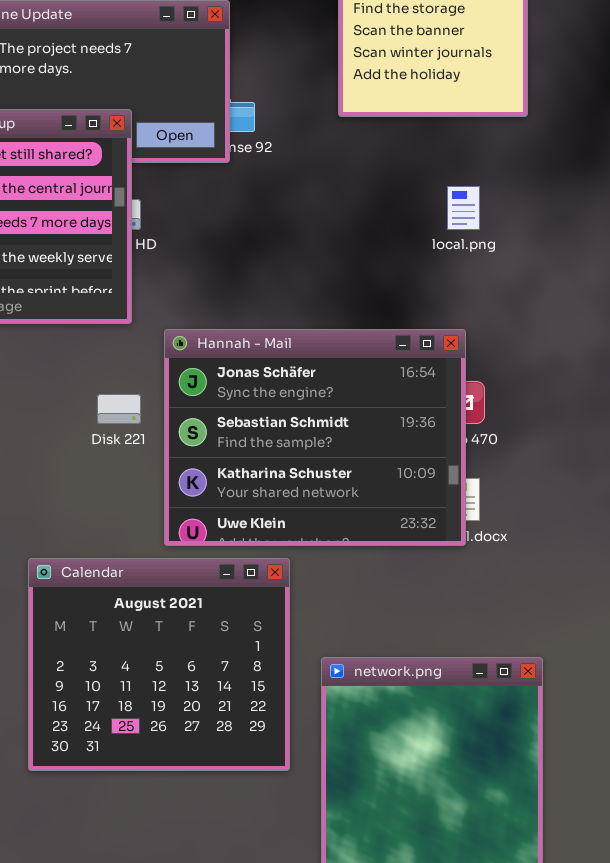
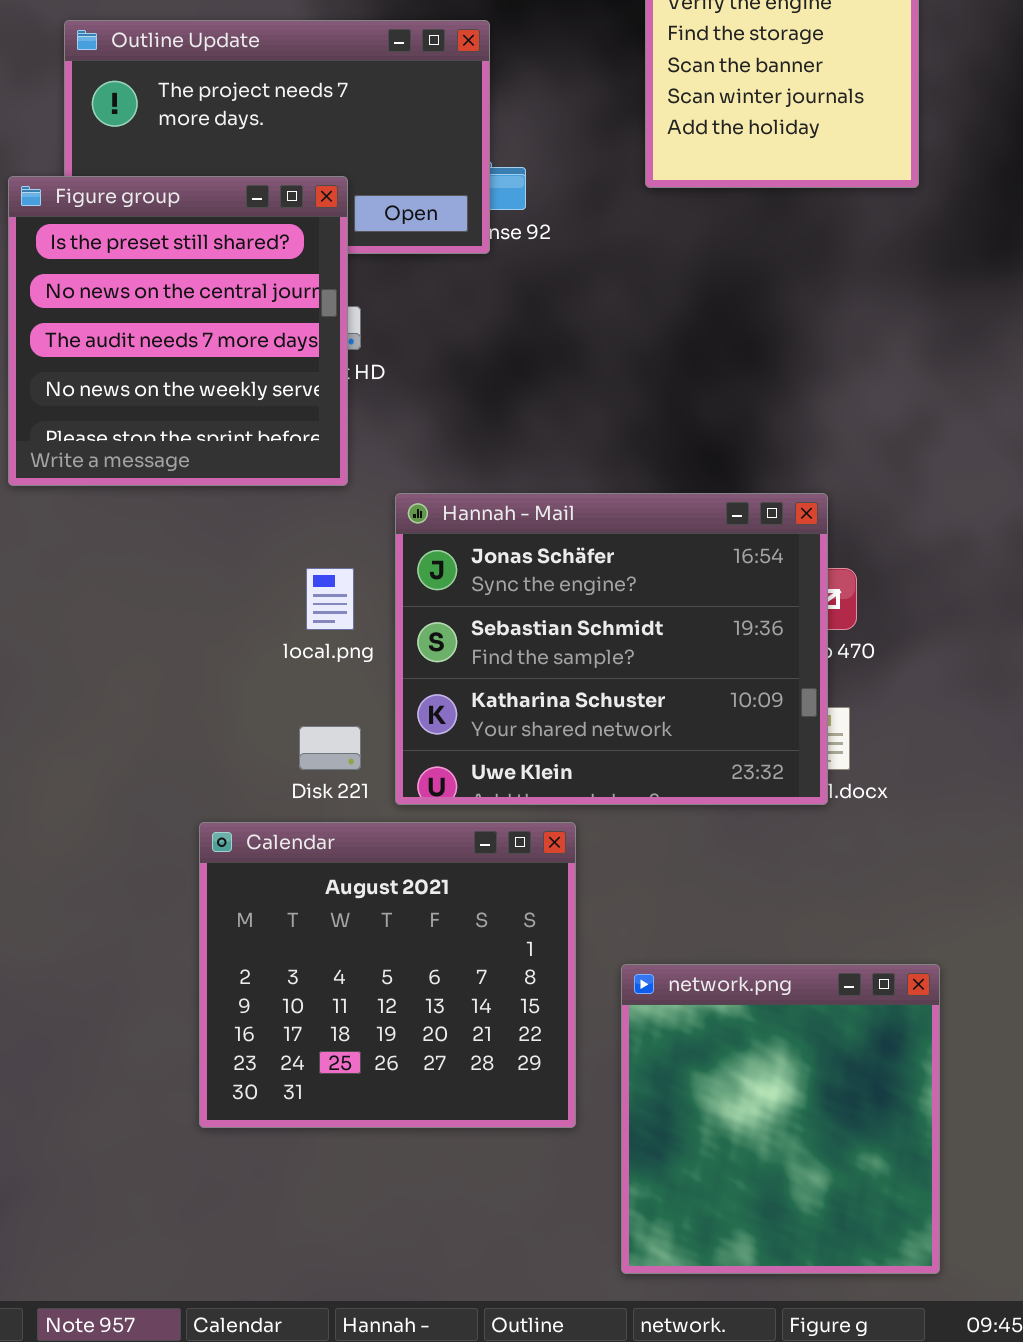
local.png: [447,186,480,230] -> [306,568,354,630], moved
Disk 221: [97,394,141,424] -> [299,726,361,770], moved

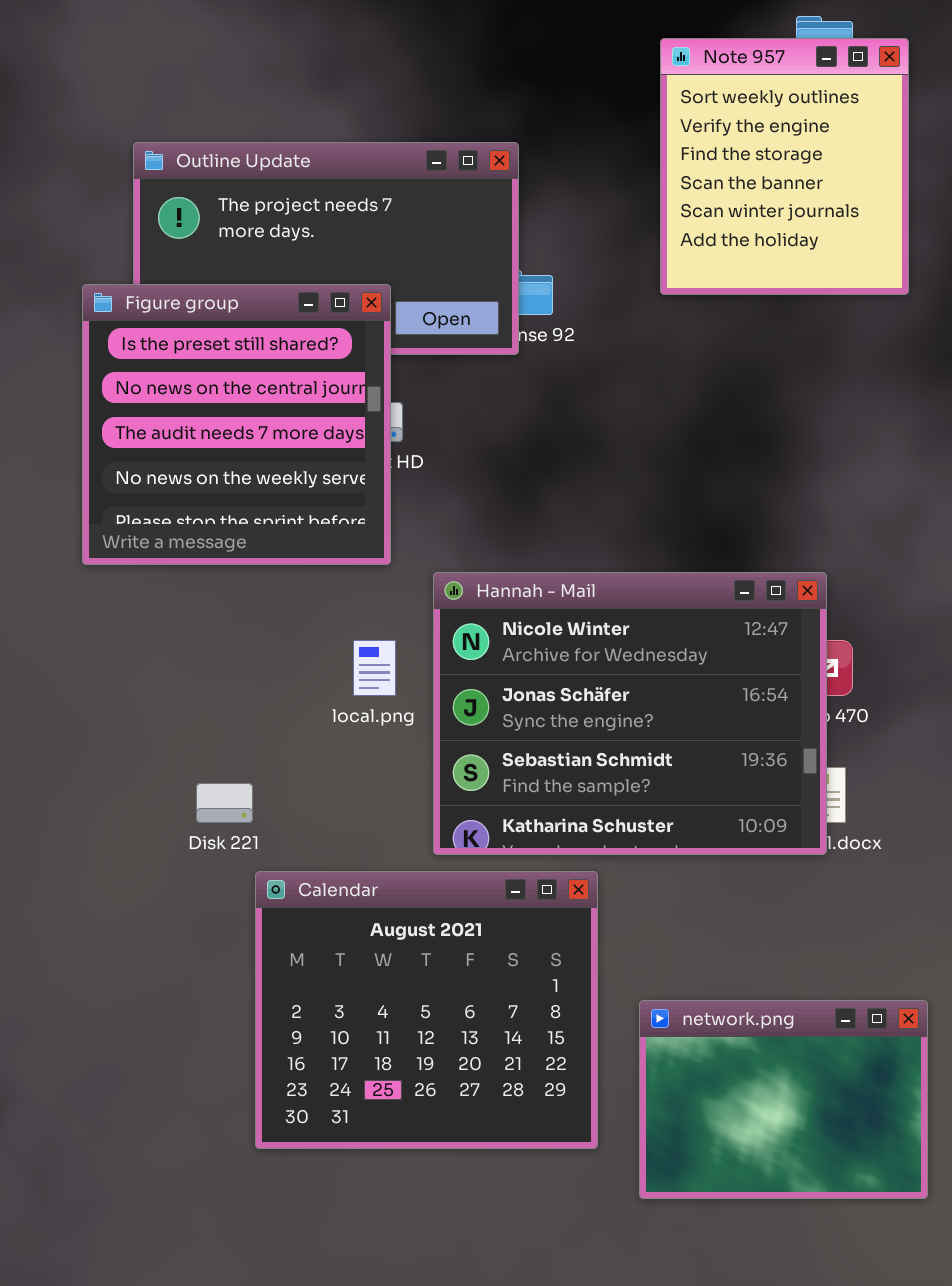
Hannah - Mail: [395,493,828,805] -> [433,572,827,855], scrolled up 1 row
Disk 221: [299,726,361,770] -> [196,783,253,823], moved
network.png: [621,964,940,1274] -> [639,1000,928,1199], resized

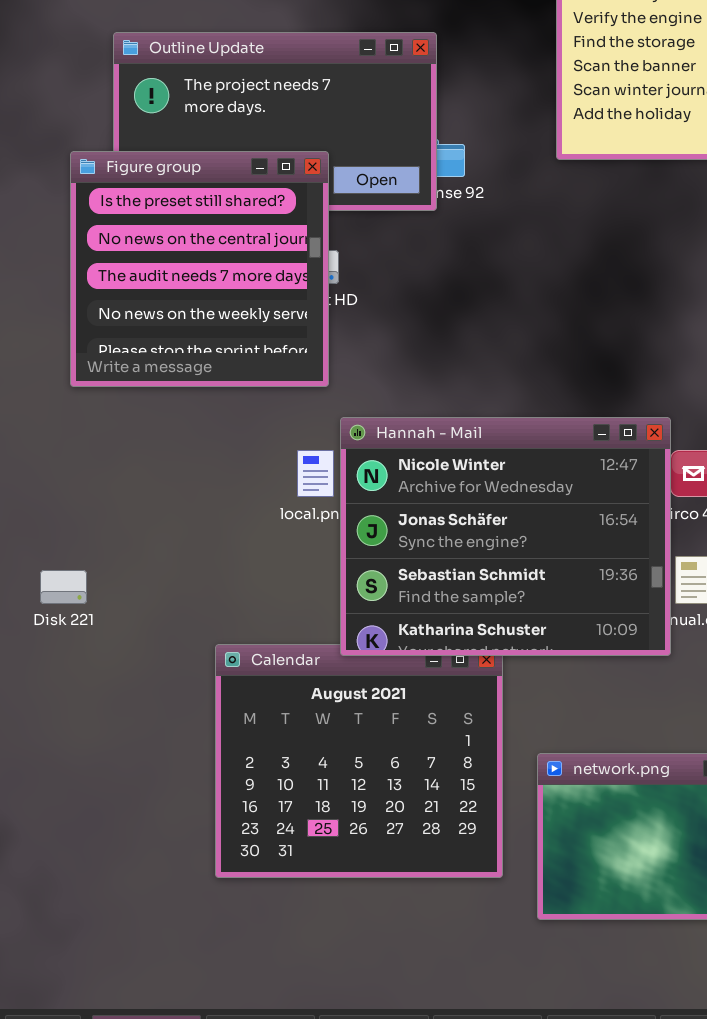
Hannah - Mail: [433,572,827,855] -> [340,417,671,656], moved
Disk 221: [196,783,253,823] -> [40,570,87,604], moved

